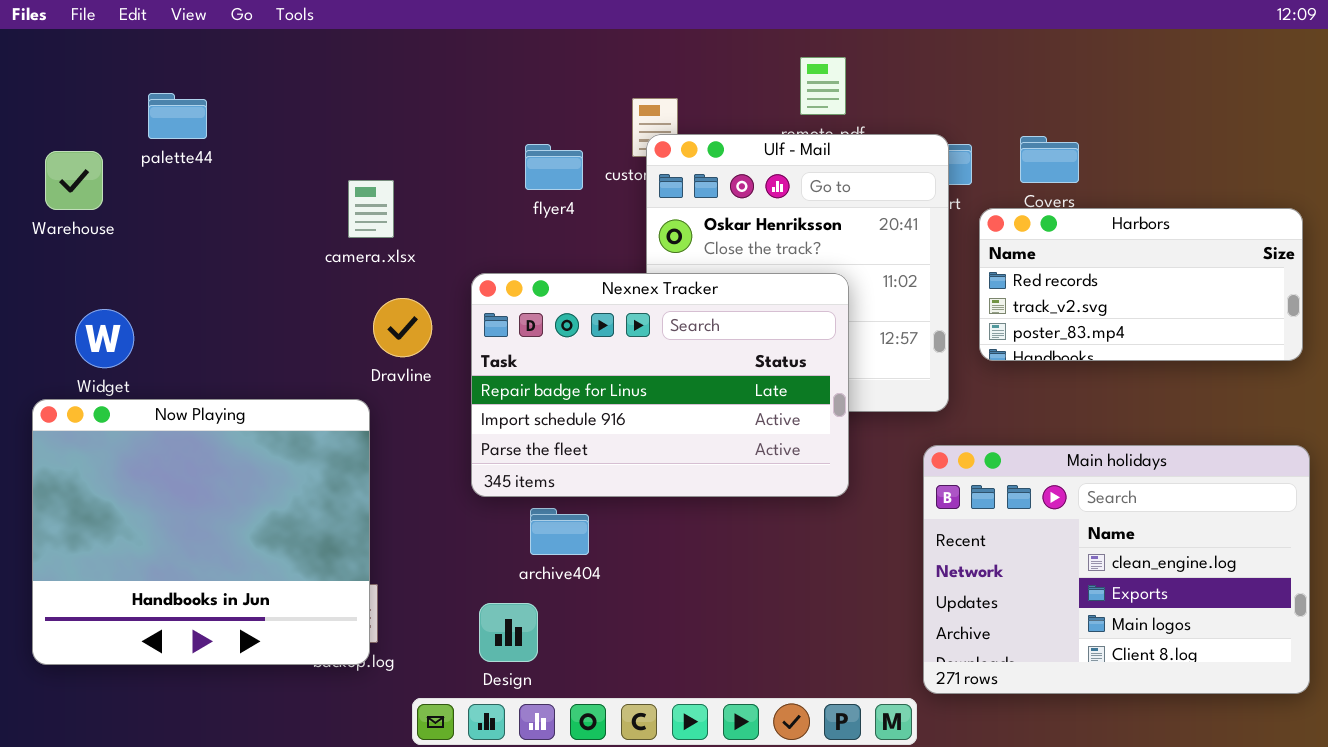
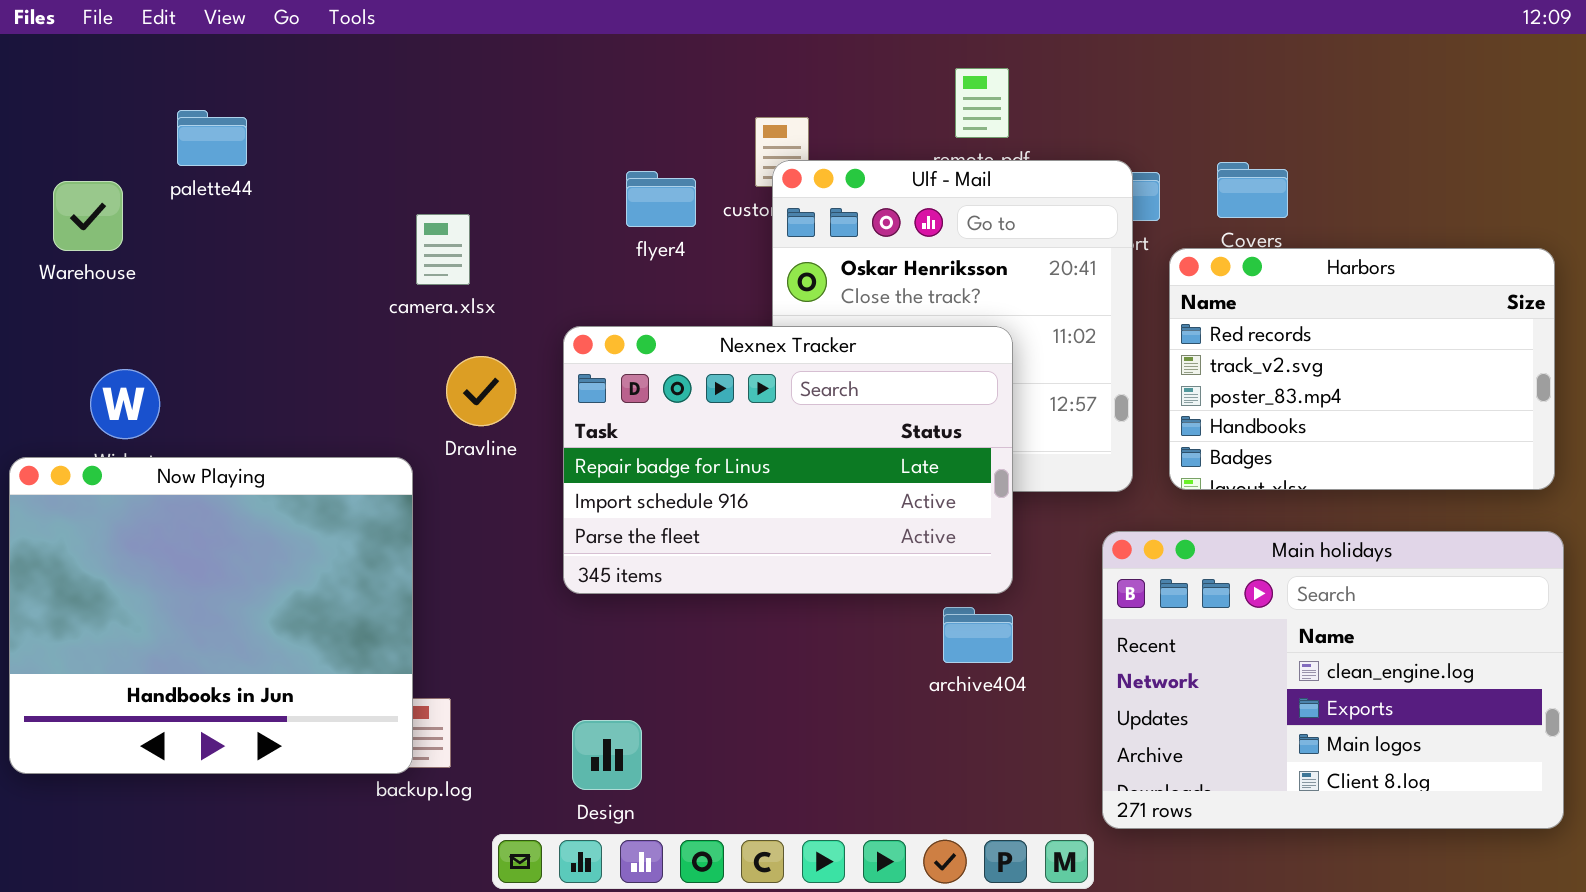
Harbors: [979,208,1303,361] -> [1169,248,1555,490], resized
Now Playing: [32,399,370,665] -> [9,457,413,774], moved
archive404: [530,508,589,555] -> [943,607,1013,663], moved

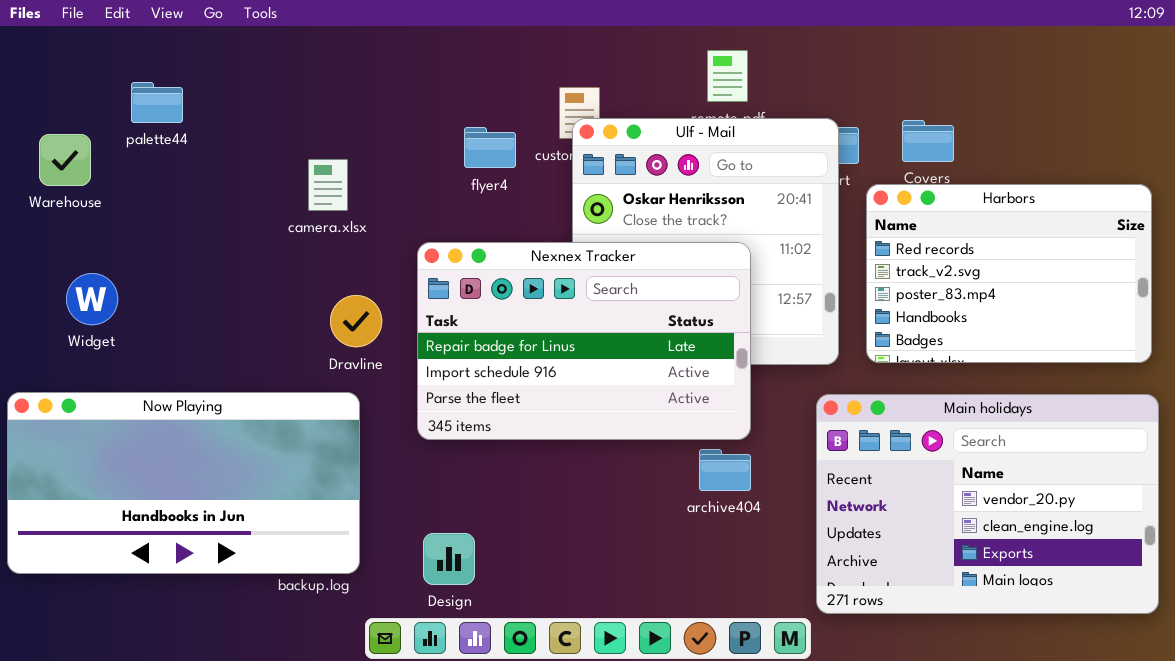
Dravline: [446,356,516,426] -> [330,295,382,347], moved
Now Playing: [9,457,413,774] -> [7,392,360,574], resized
Main holidays: [1102,531,1564,829] -> [816,394,1159,614], scrolled up 1 row

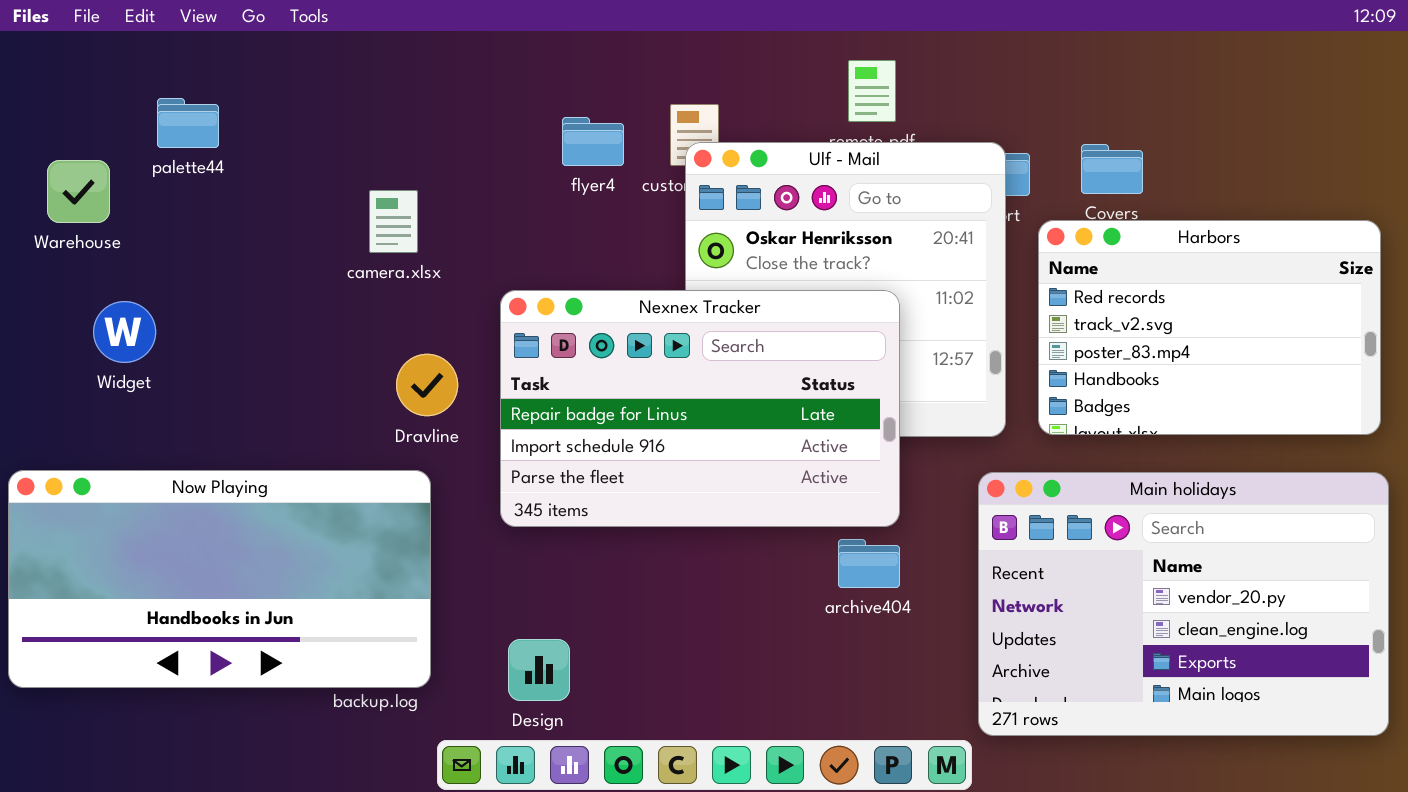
flyer4: [464,127,516,168] -> [562,117,624,166], moved
Widget: [66,273,118,325] -> [93,301,156,363], moved

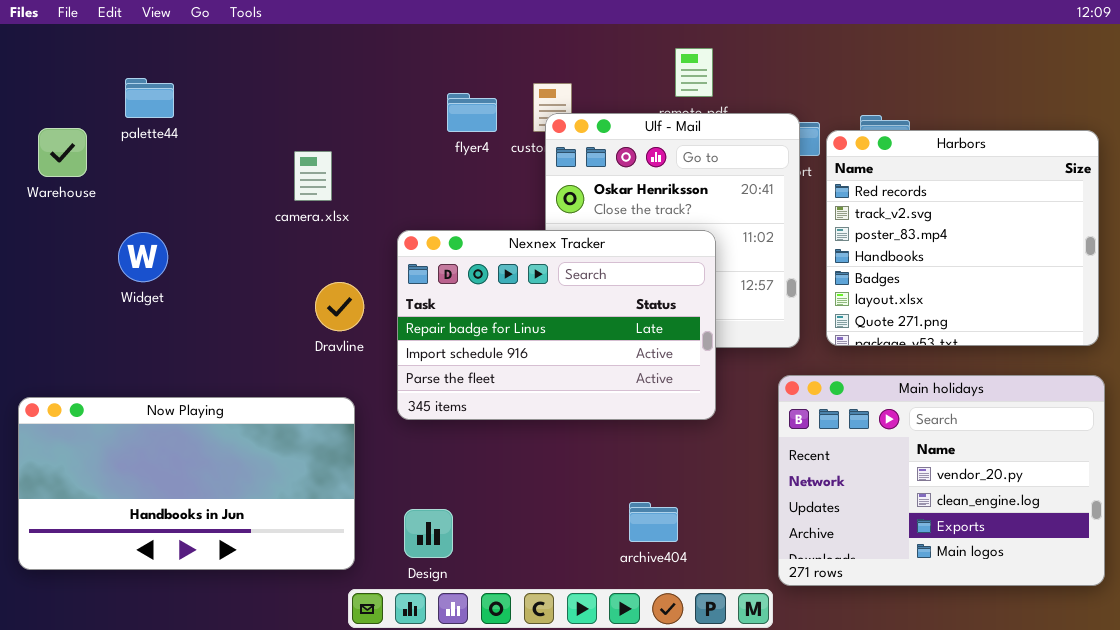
Harbors: [1038,220,1381,435] -> [826,130,1099,346], resized
Widget: [93,301,156,363] -> [118,232,168,282], moved
Now Playing: [8,470,431,688] -> [18,397,355,570], moved
archive404: [838,539,900,588] -> [629,502,678,542], moved

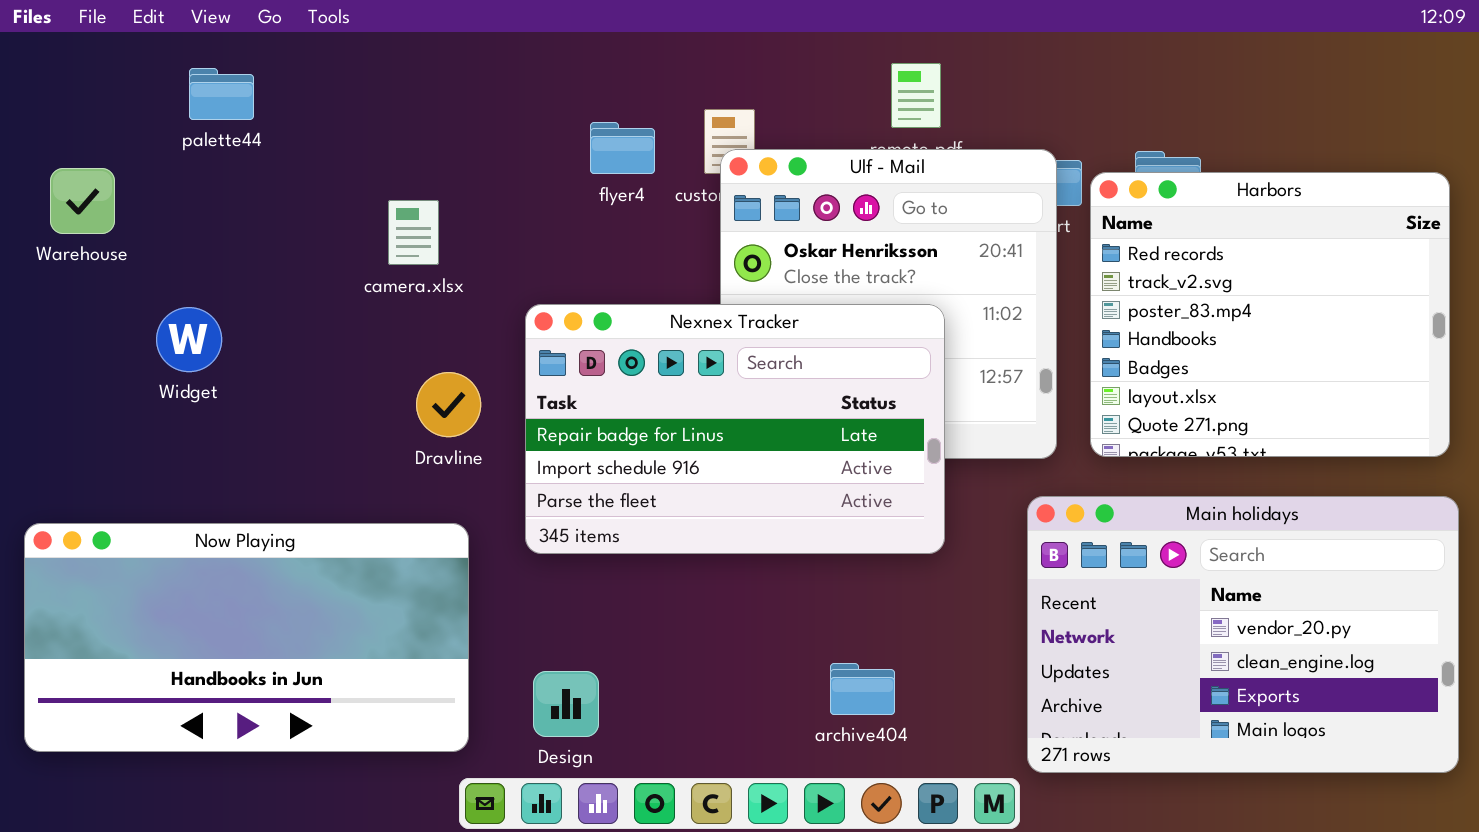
palette44: [125,78,174,118] -> [189,68,254,120], moved

